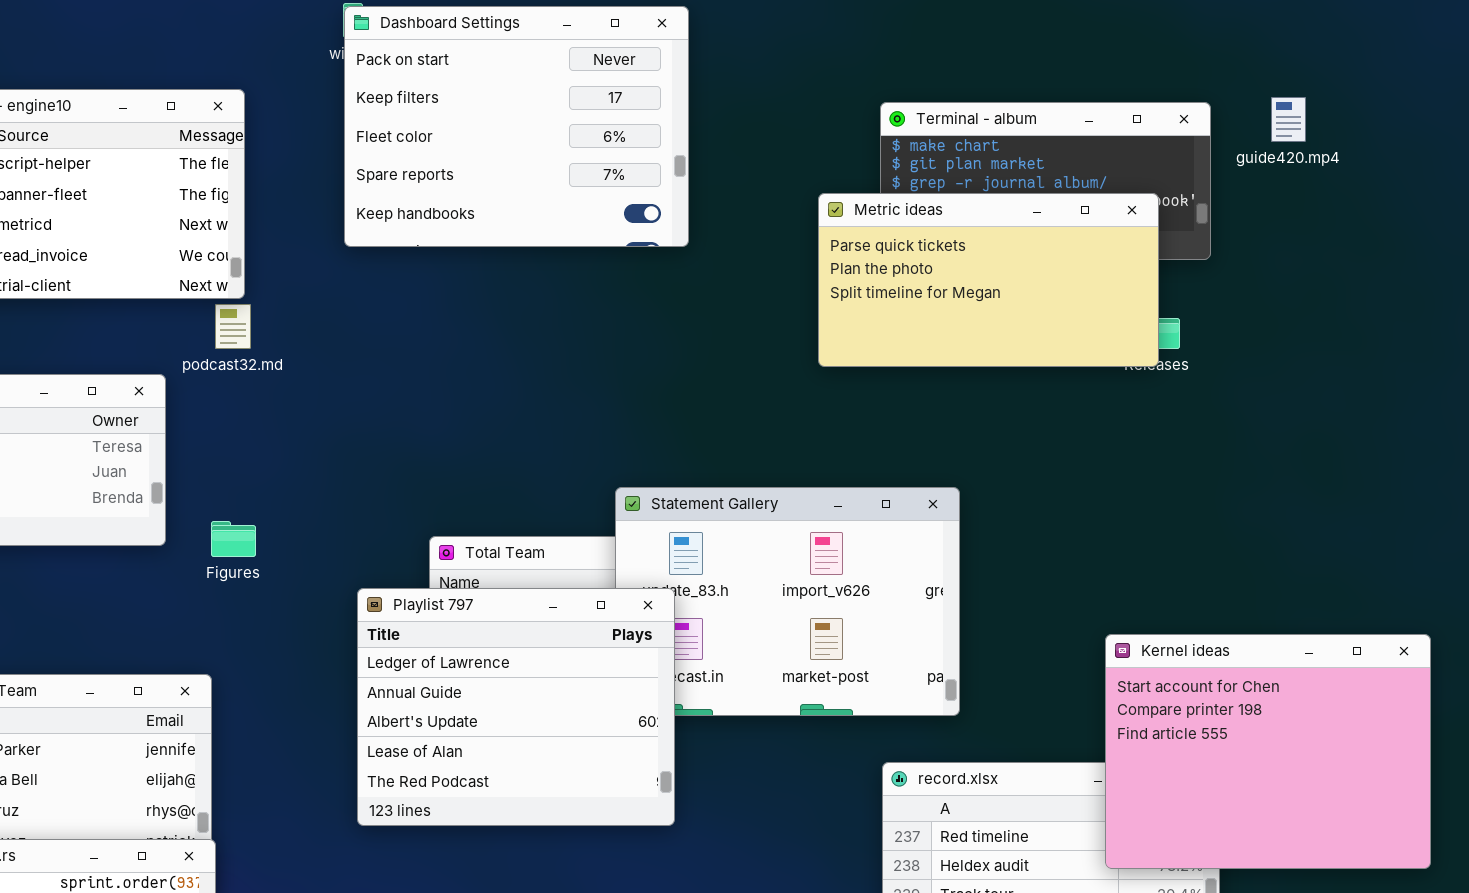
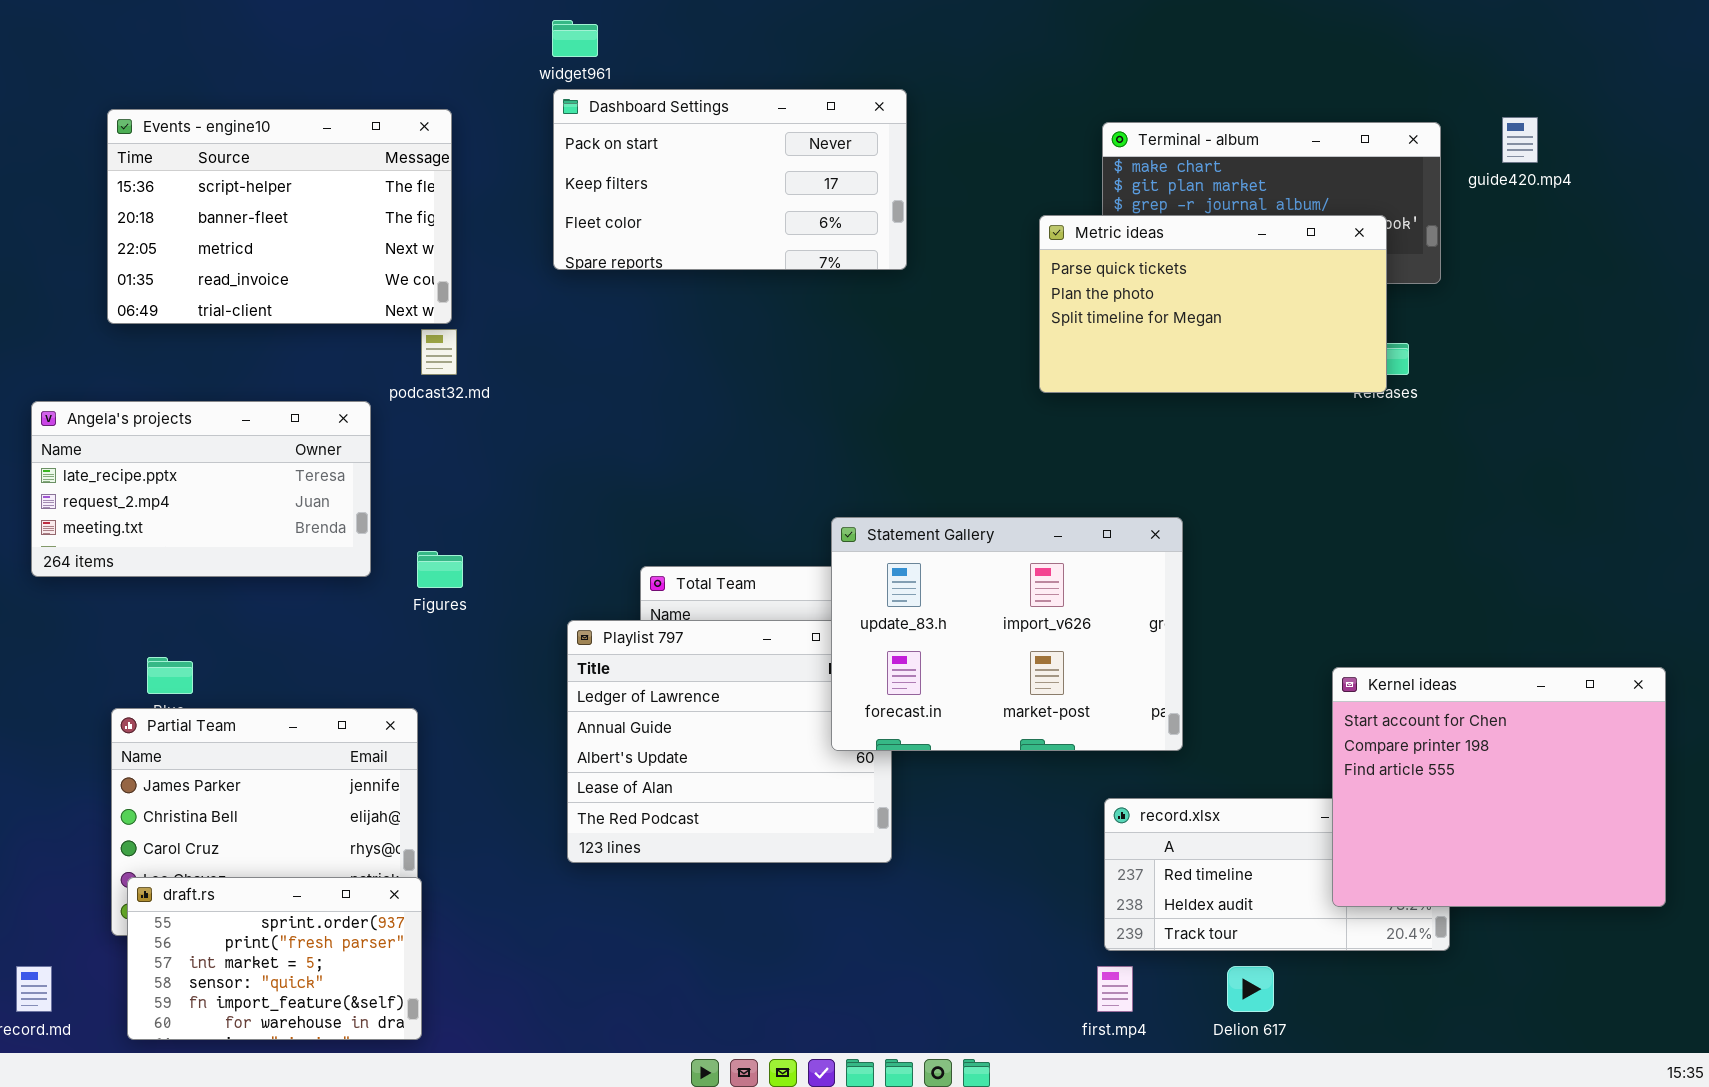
Dashboard Settings: [344,6,689,247] -> [553,89,907,270], resized
Statement Gallery: [615,487,960,716] -> [831,517,1183,751], raised

